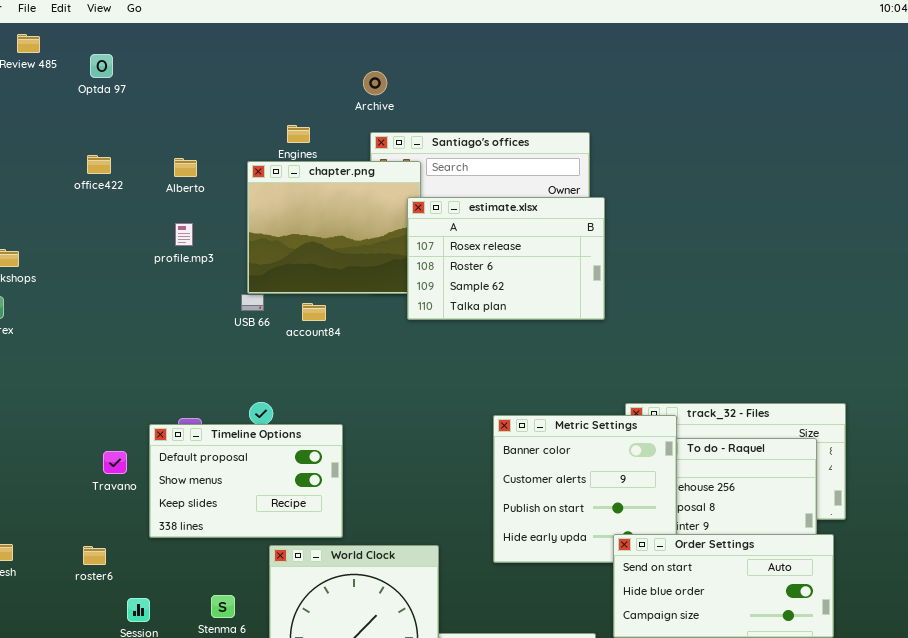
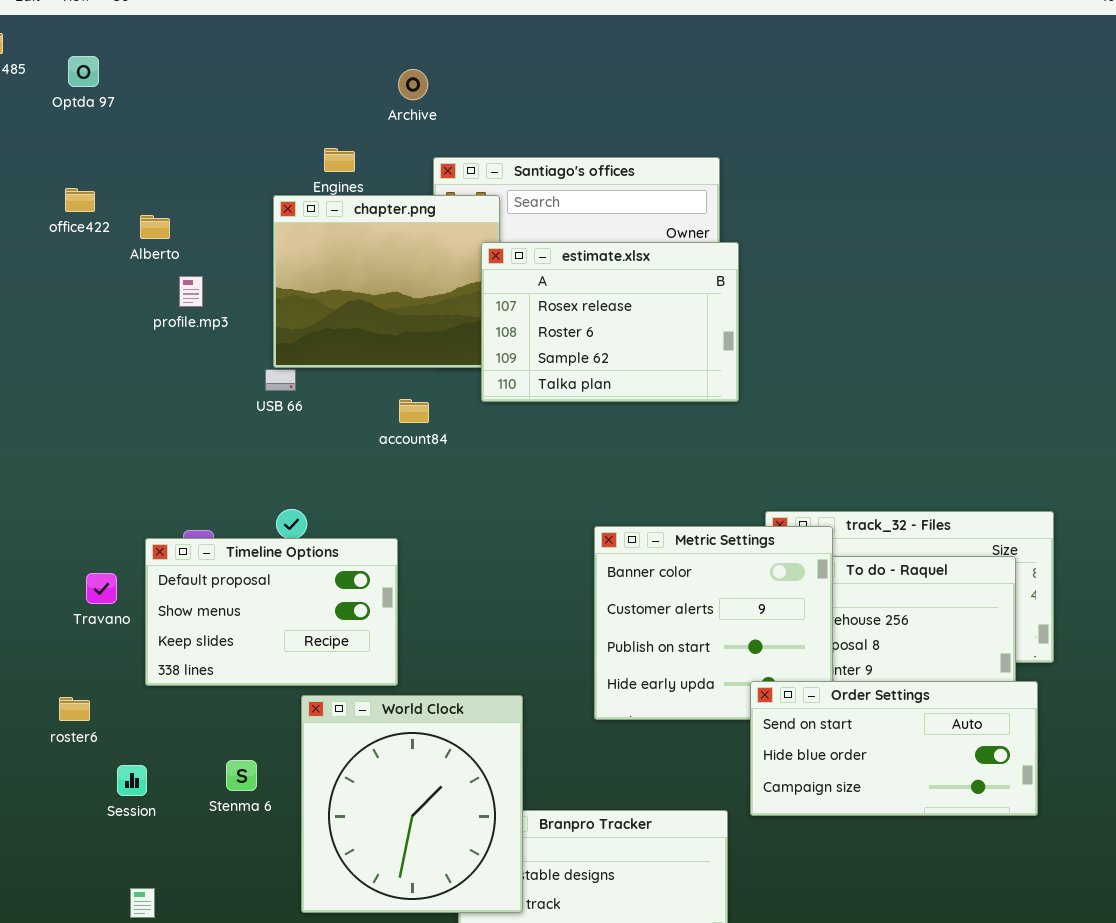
Archive: [363,71,387,95] -> [398,69,428,100], moved
Alberto: [174,158,197,177] -> [140,215,170,239], moved
account84: [302,303,326,321] -> [399,399,429,423], moved

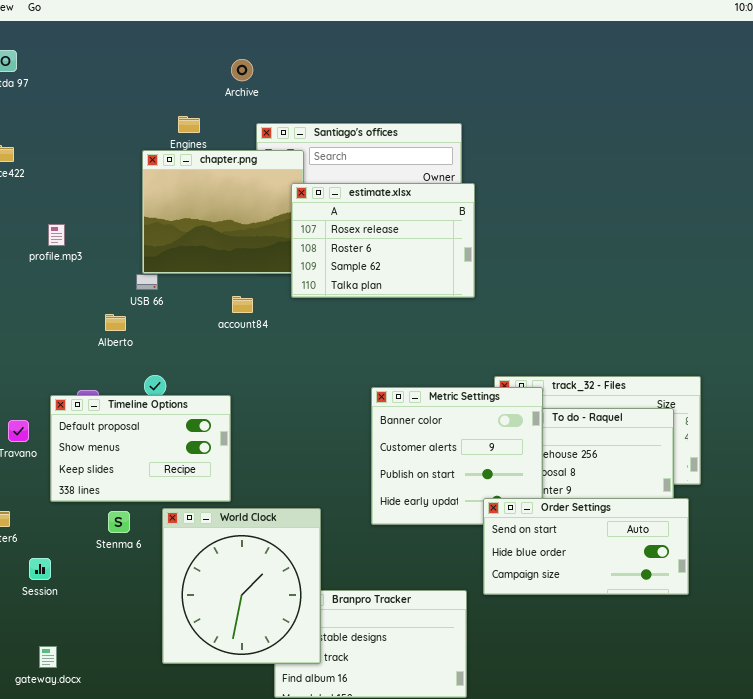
Alberto: [140,215,170,239] -> [105,314,126,331], moved
profile.mp3: [179,276,203,307] -> [48,224,65,246], moved
Stenma 6: [226,760,257,791] -> [108,511,130,533], moved

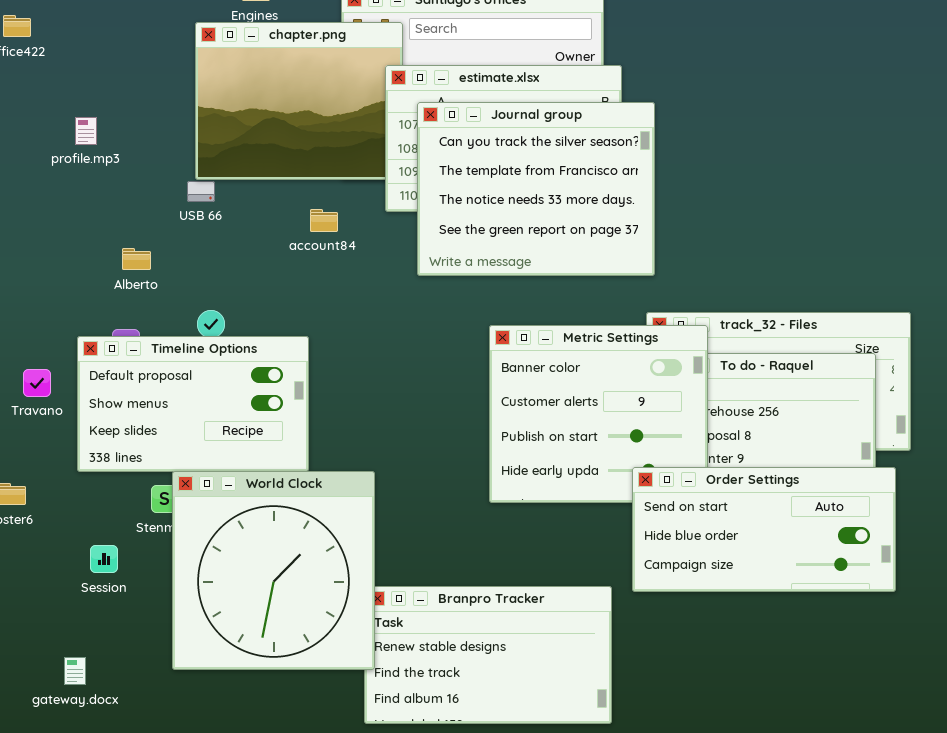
Journal group: none -> [417,102,655,276], opened
Alberto: [105,314,126,331] -> [122,248,151,270], moved
World Clock: [162,508,321,664] -> [172,471,375,670], moved
Session: [29,558,51,580] -> [90,545,118,573], moved

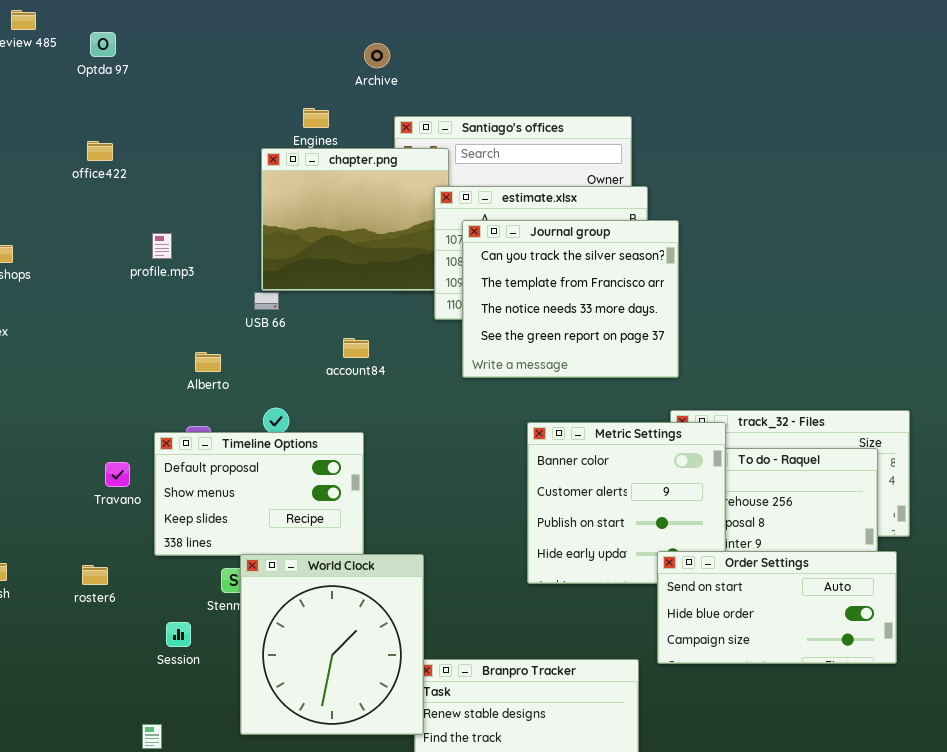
account84: [310,209,338,232] -> [343,338,369,358], moved

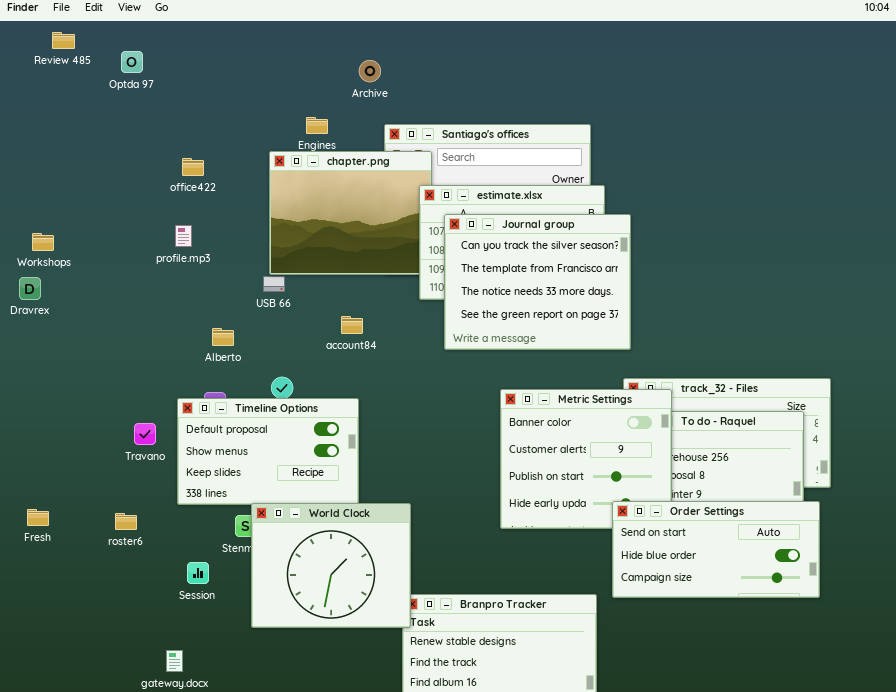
office422: [87,141,113,161] -> [182,158,204,176], moved
World Clock: [240,554,424,735] -> [251,503,411,628], resized

